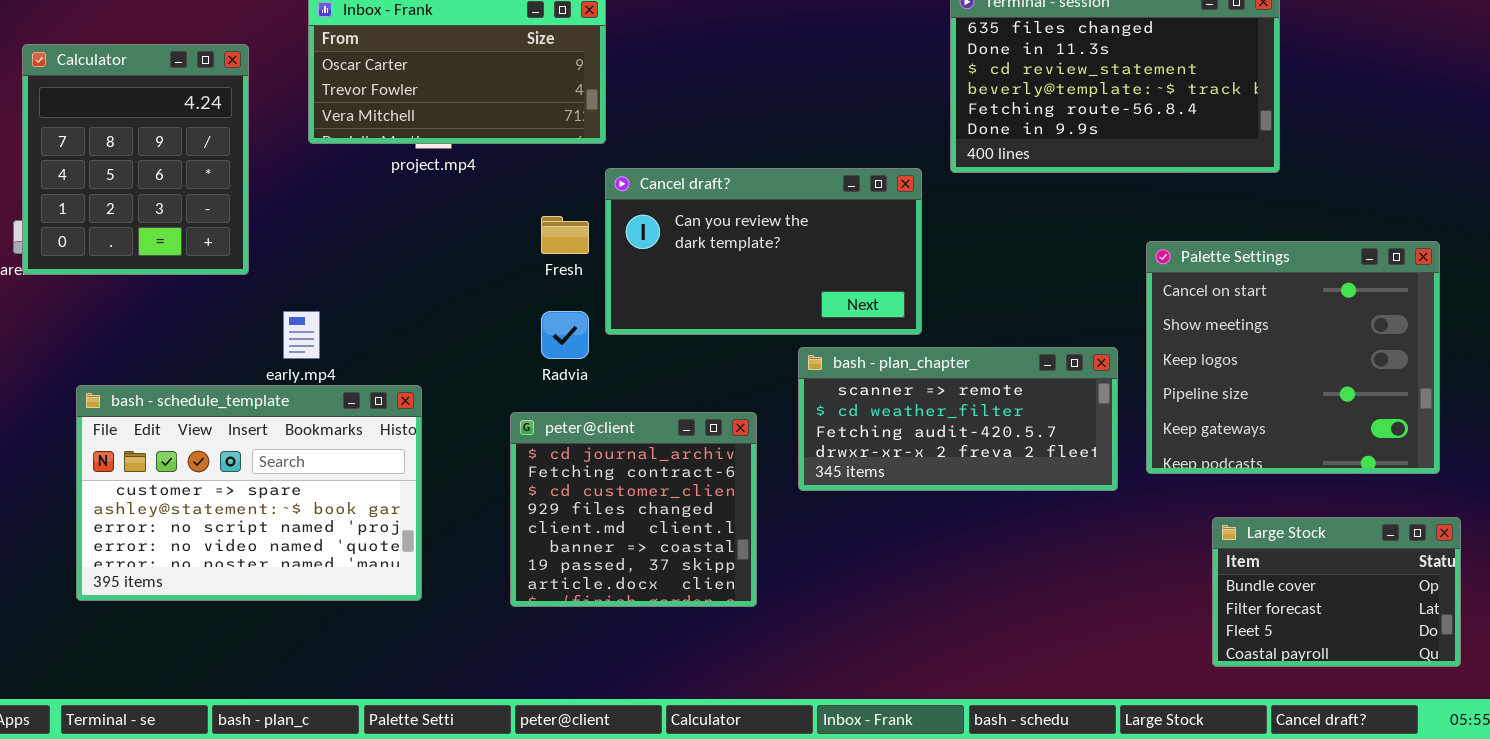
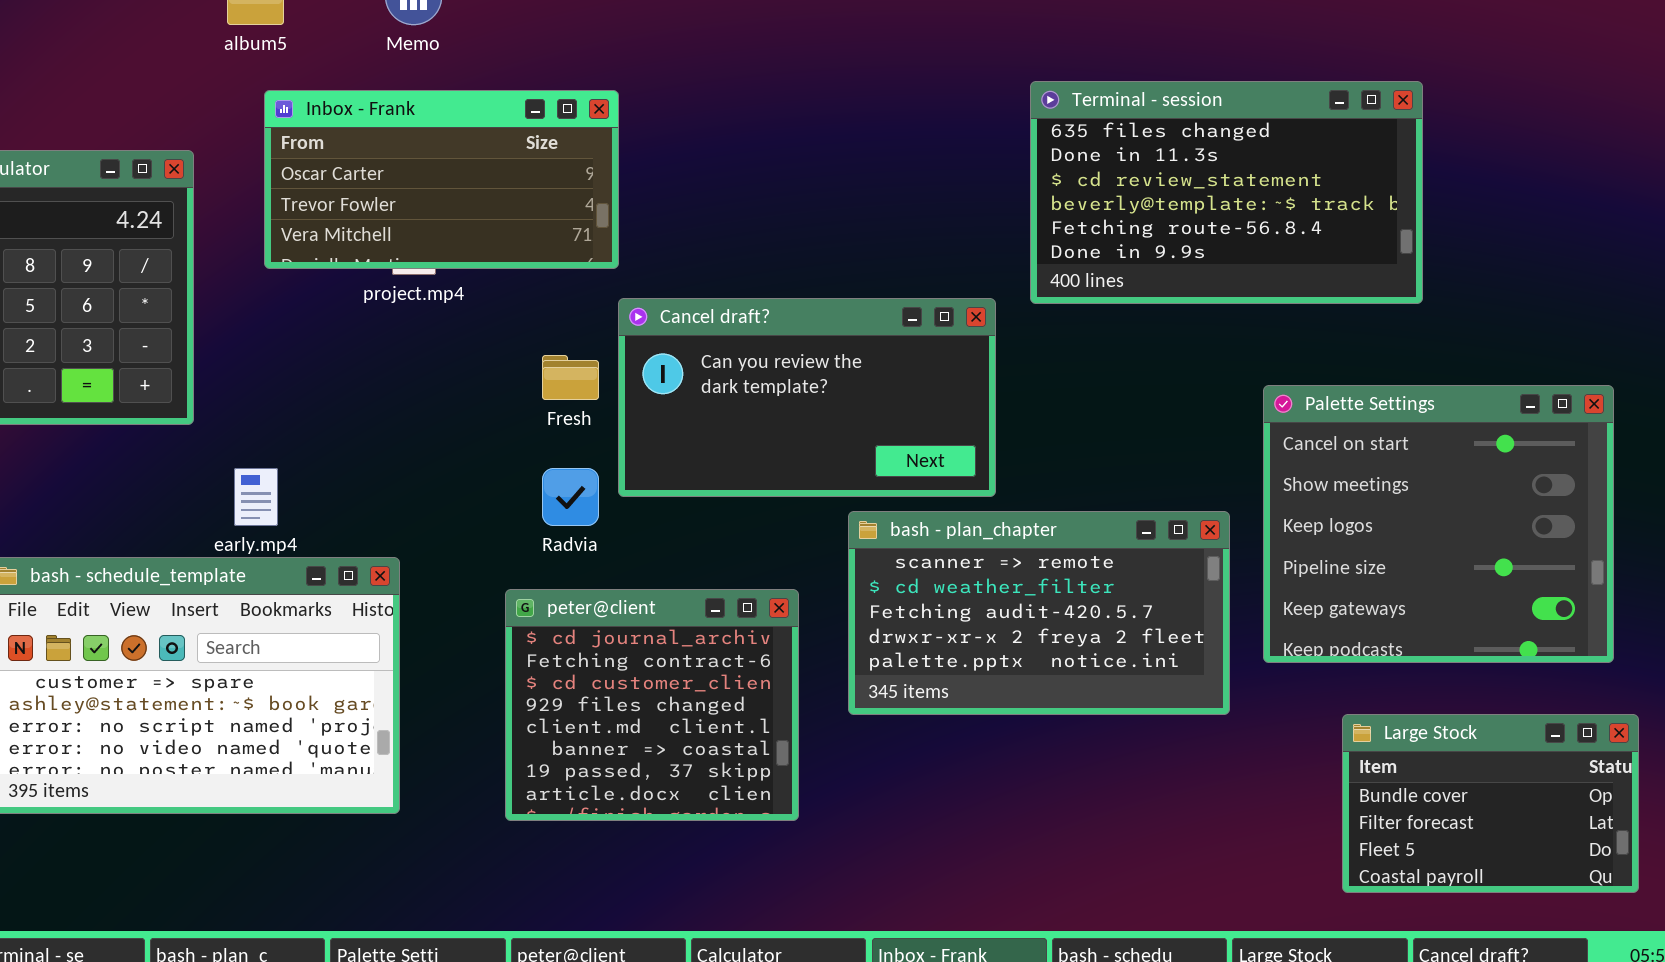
bash - plan_chapter: [798,347,1118,491] -> [848,511,1230,715], resized

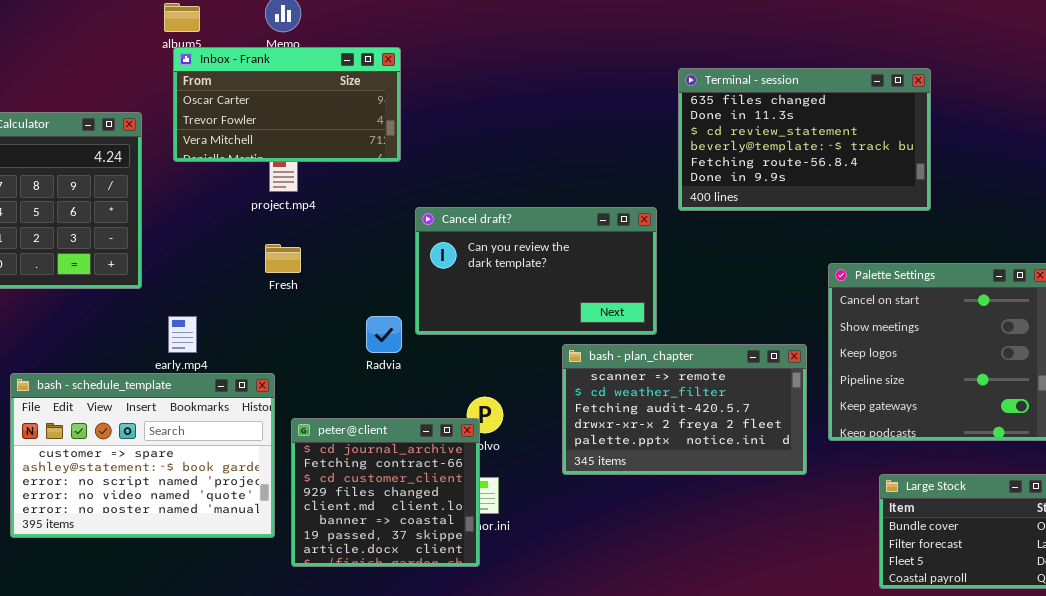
Inbox - Frank: [264,90,619,269] -> [173,47,401,162], moved
Fresh: [542,355,599,400] -> [265,244,301,273], moved
peter@client: [505,589,799,821] -> [291,418,480,567], moved

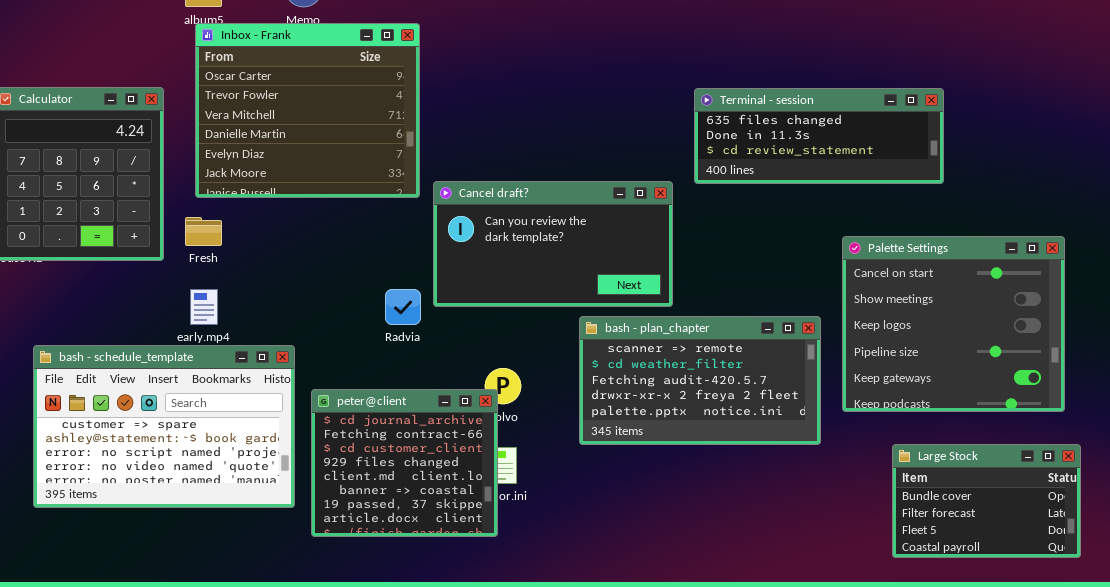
Inbox - Frank: [173,47,401,162] -> [195,23,420,198], resized
Terminal - session: [678,68,931,211] -> [694,88,944,184], resized
Fresh: [265,244,301,273] -> [185,217,222,246], moved

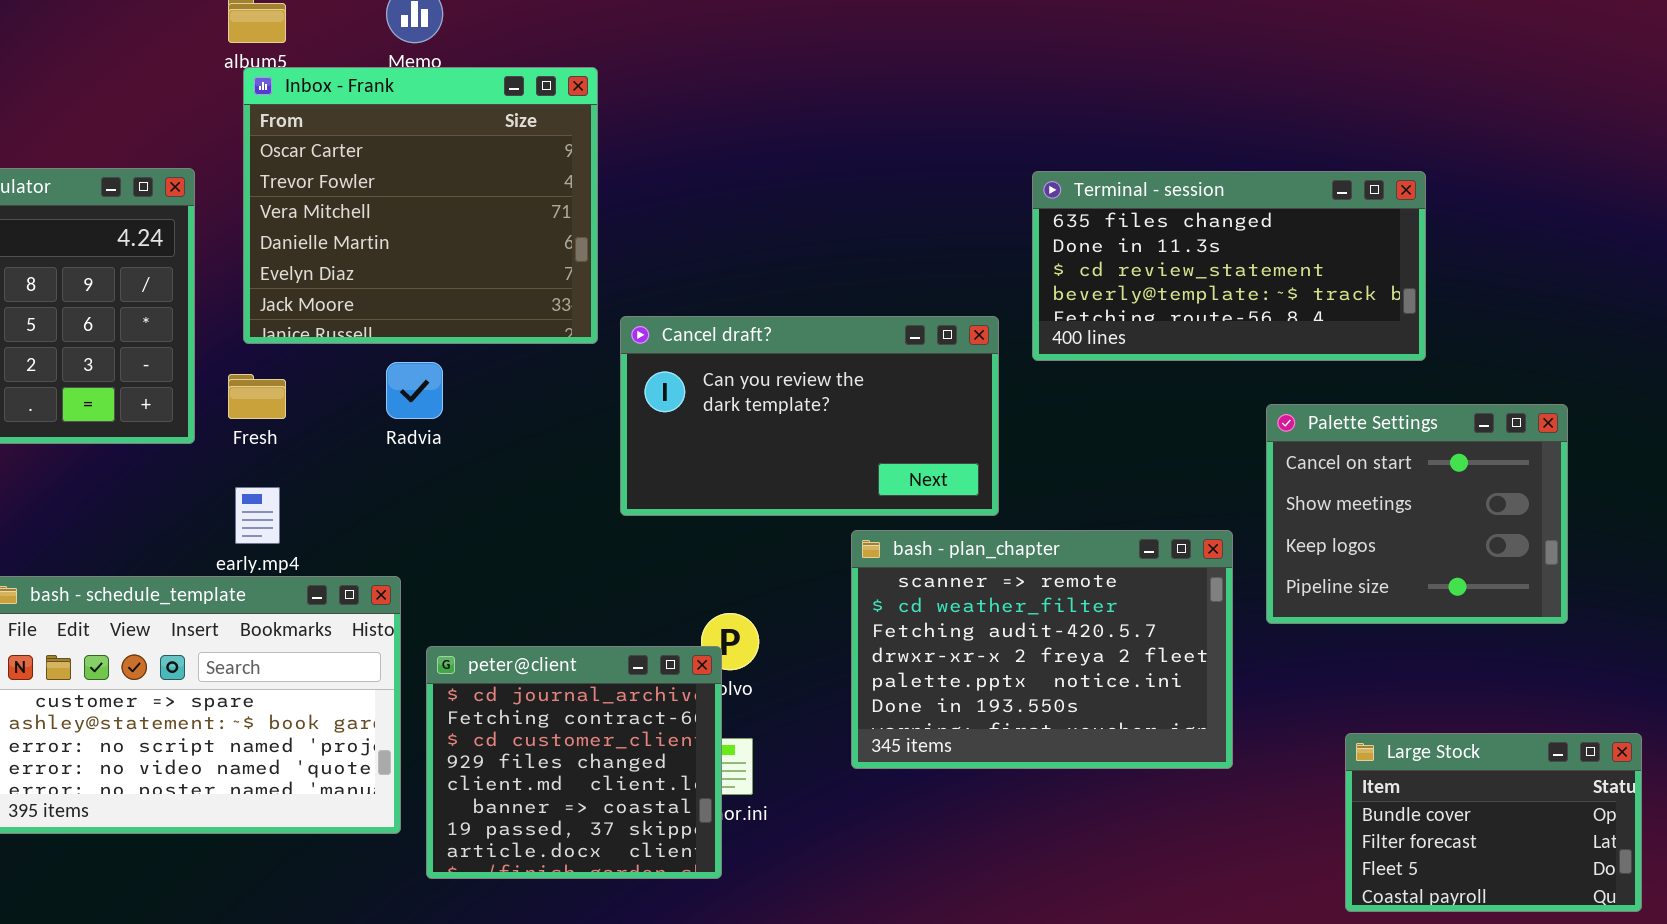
Terminal - session: [694,88,944,184] -> [1032,171,1426,361], resized
Palette Settings: [842,236,1065,412] -> [1266,404,1568,624], resized
Radvia: [385,289,421,325] -> [386,362,443,419], moved
bash - plan_chapter: [579,316,821,445] -> [851,530,1233,769], resized

